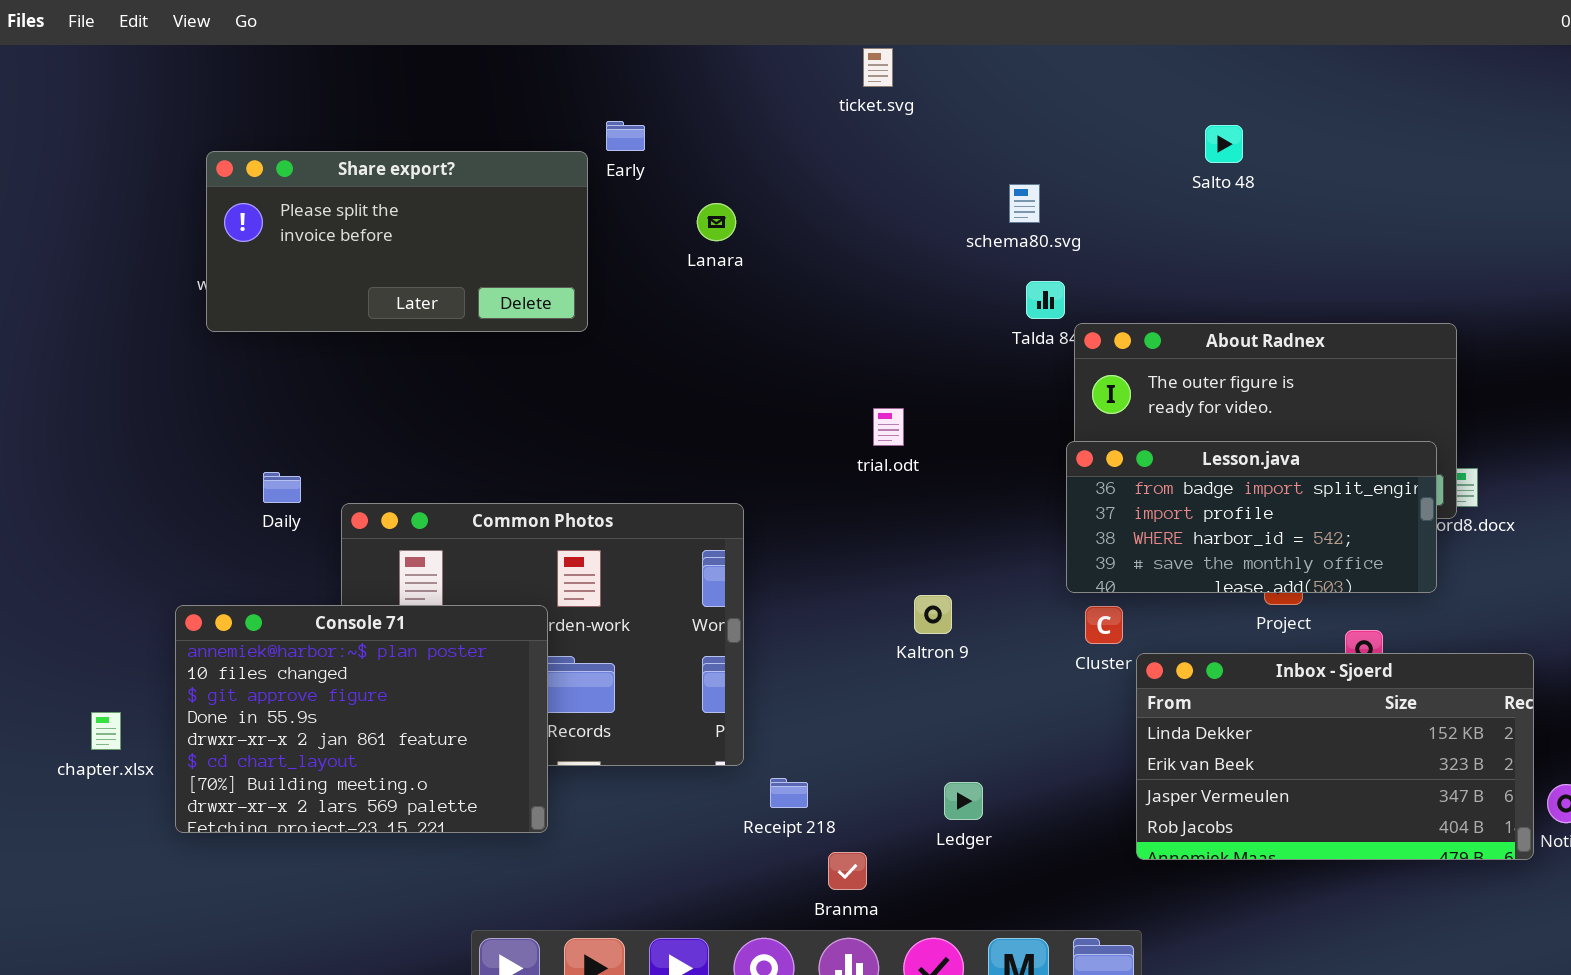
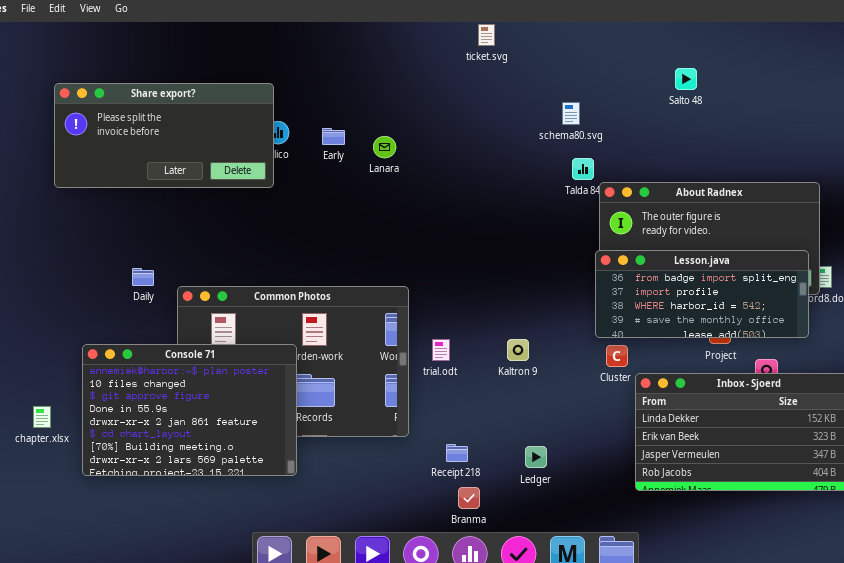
Early: [606,121,645,151] -> [322,128,345,145], moved
Share export?: [206,151,588,332] -> [54,83,274,188], moved
Lanara: [697,203,736,241] -> [373,136,396,158], moved
trial.odt: [873,408,904,446] -> [432,339,450,361], moved
Receipt 218: [770,778,808,808] -> [446,444,468,462], moved

